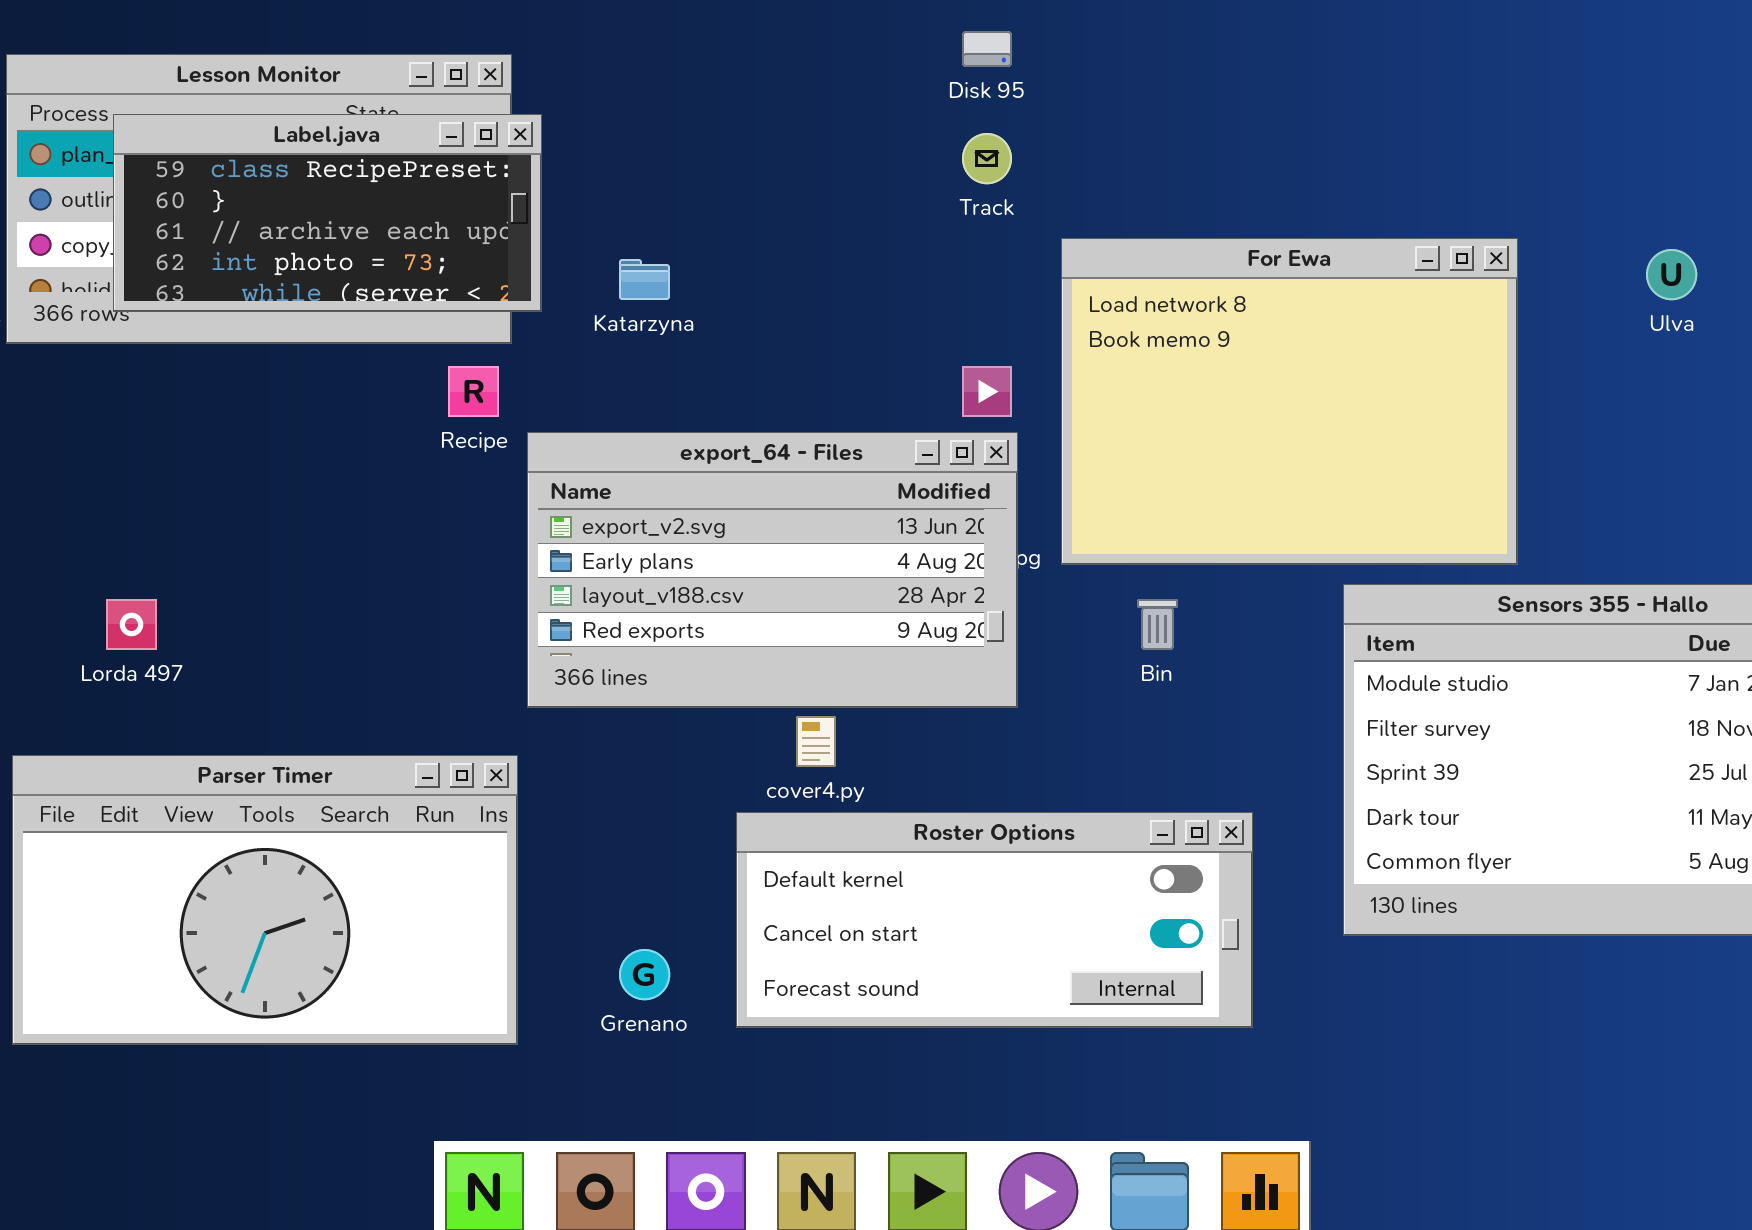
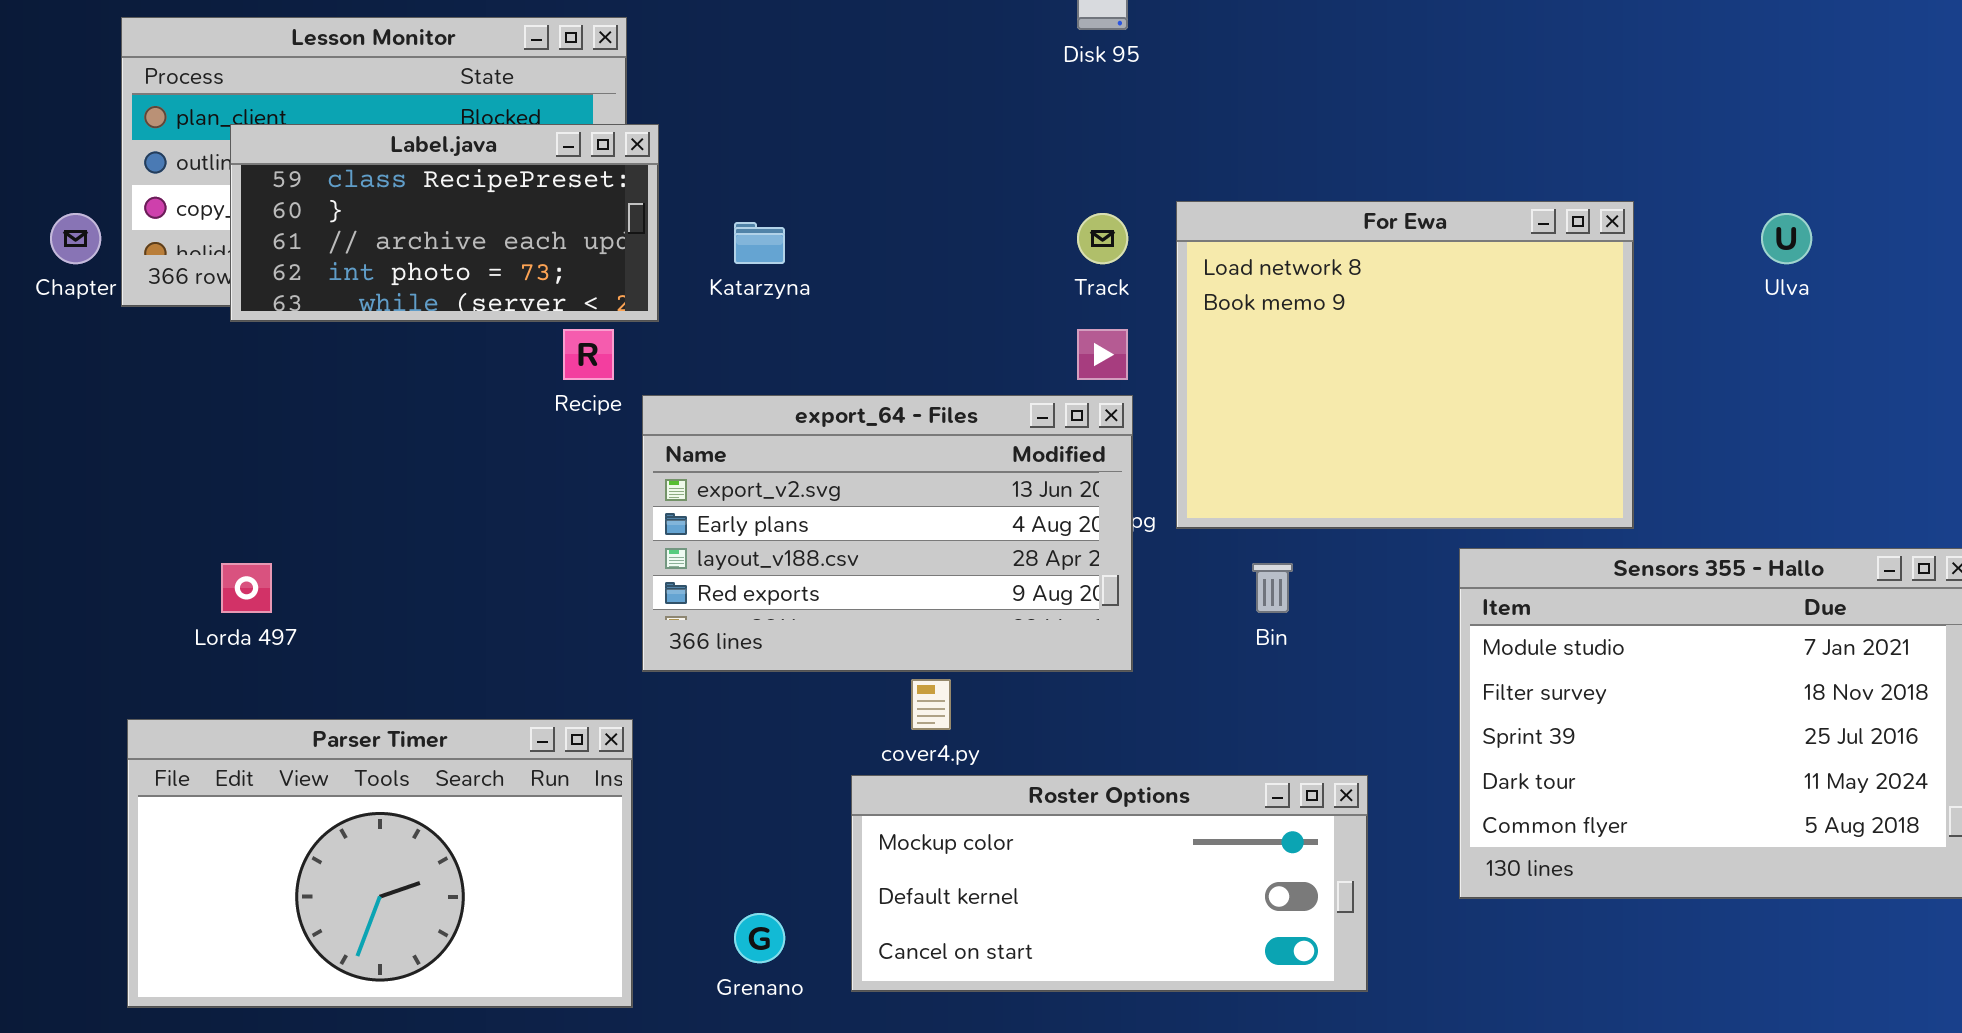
Label.java: [113,114,542,312] -> [230,124,659,322], moved
Track: [962,133,1012,184] -> [1077,213,1128,264], moved
Roster Options: [736,812,1253,1028] -> [851,775,1368,992], scrolled up 1 row

